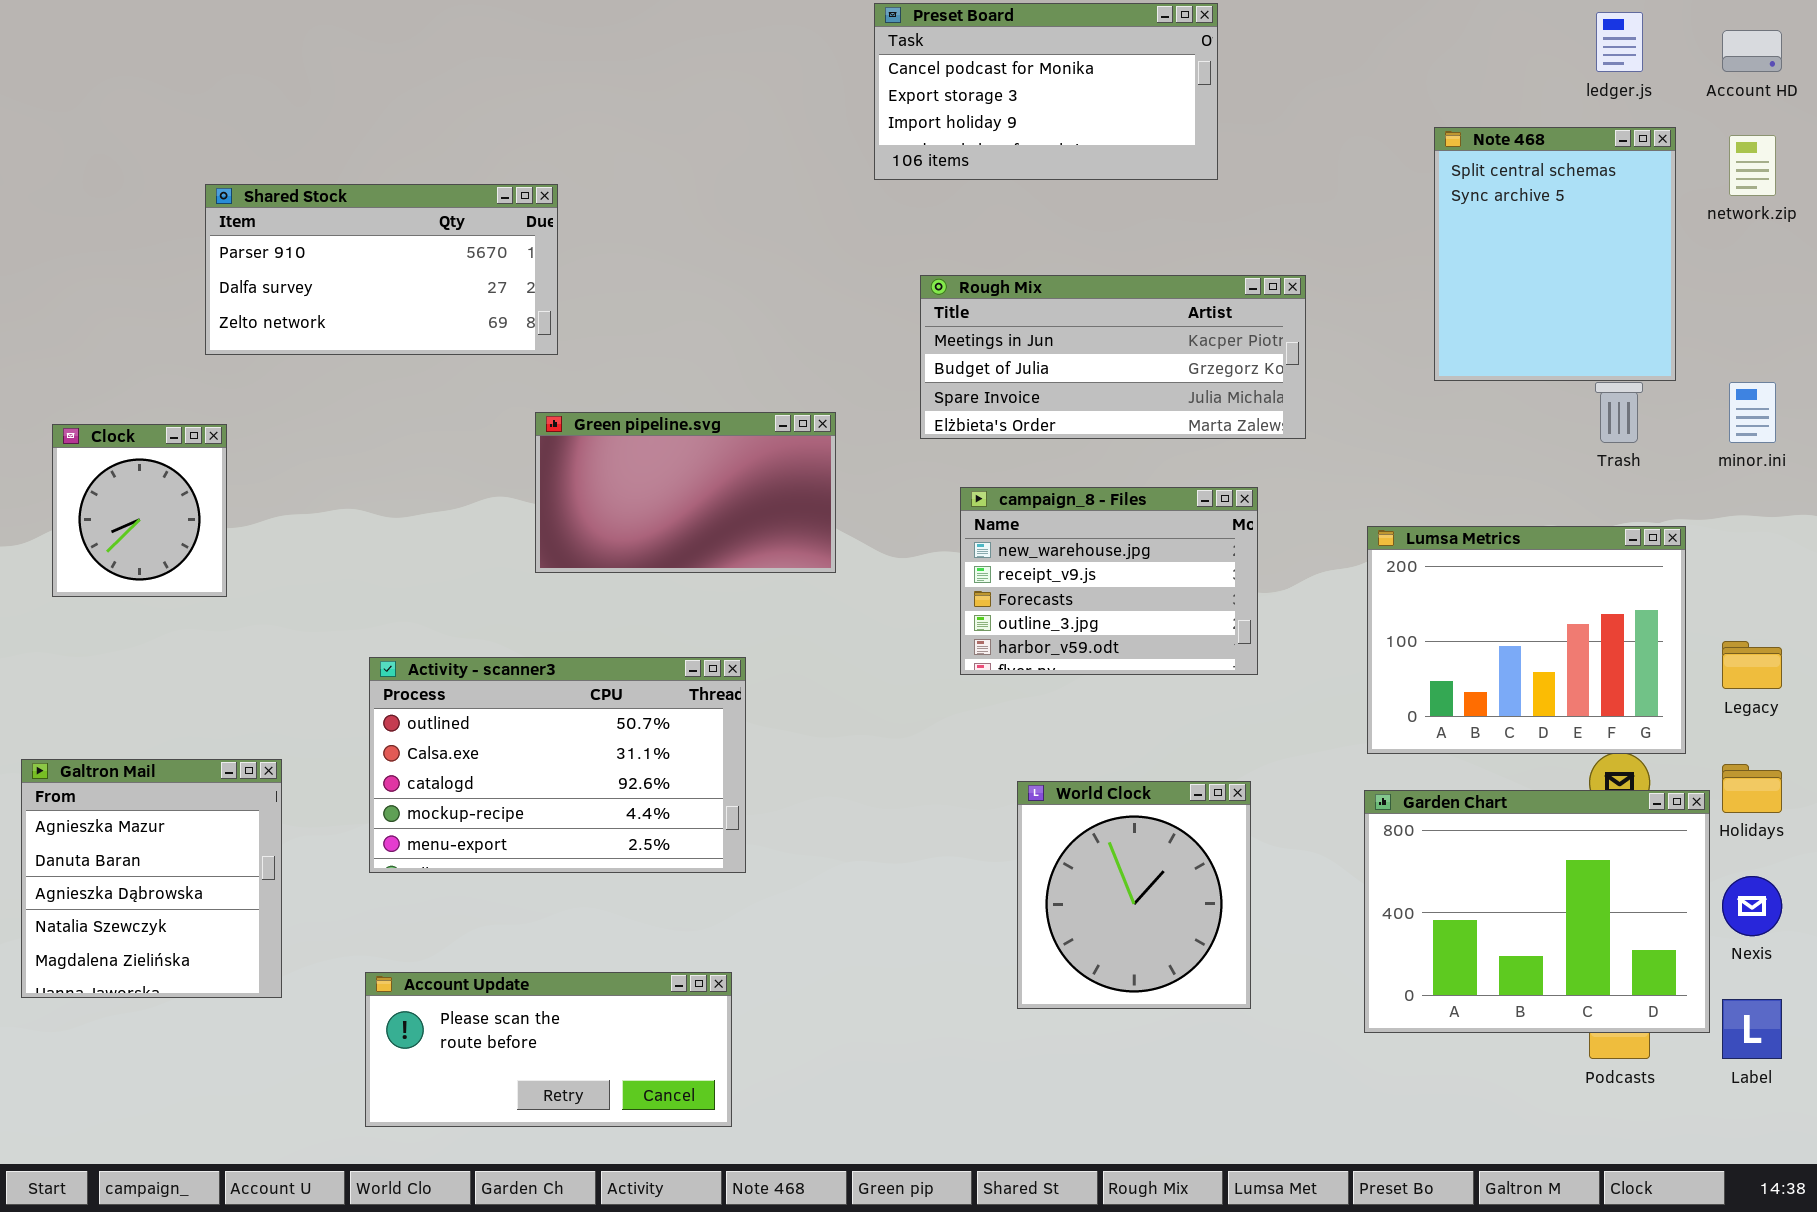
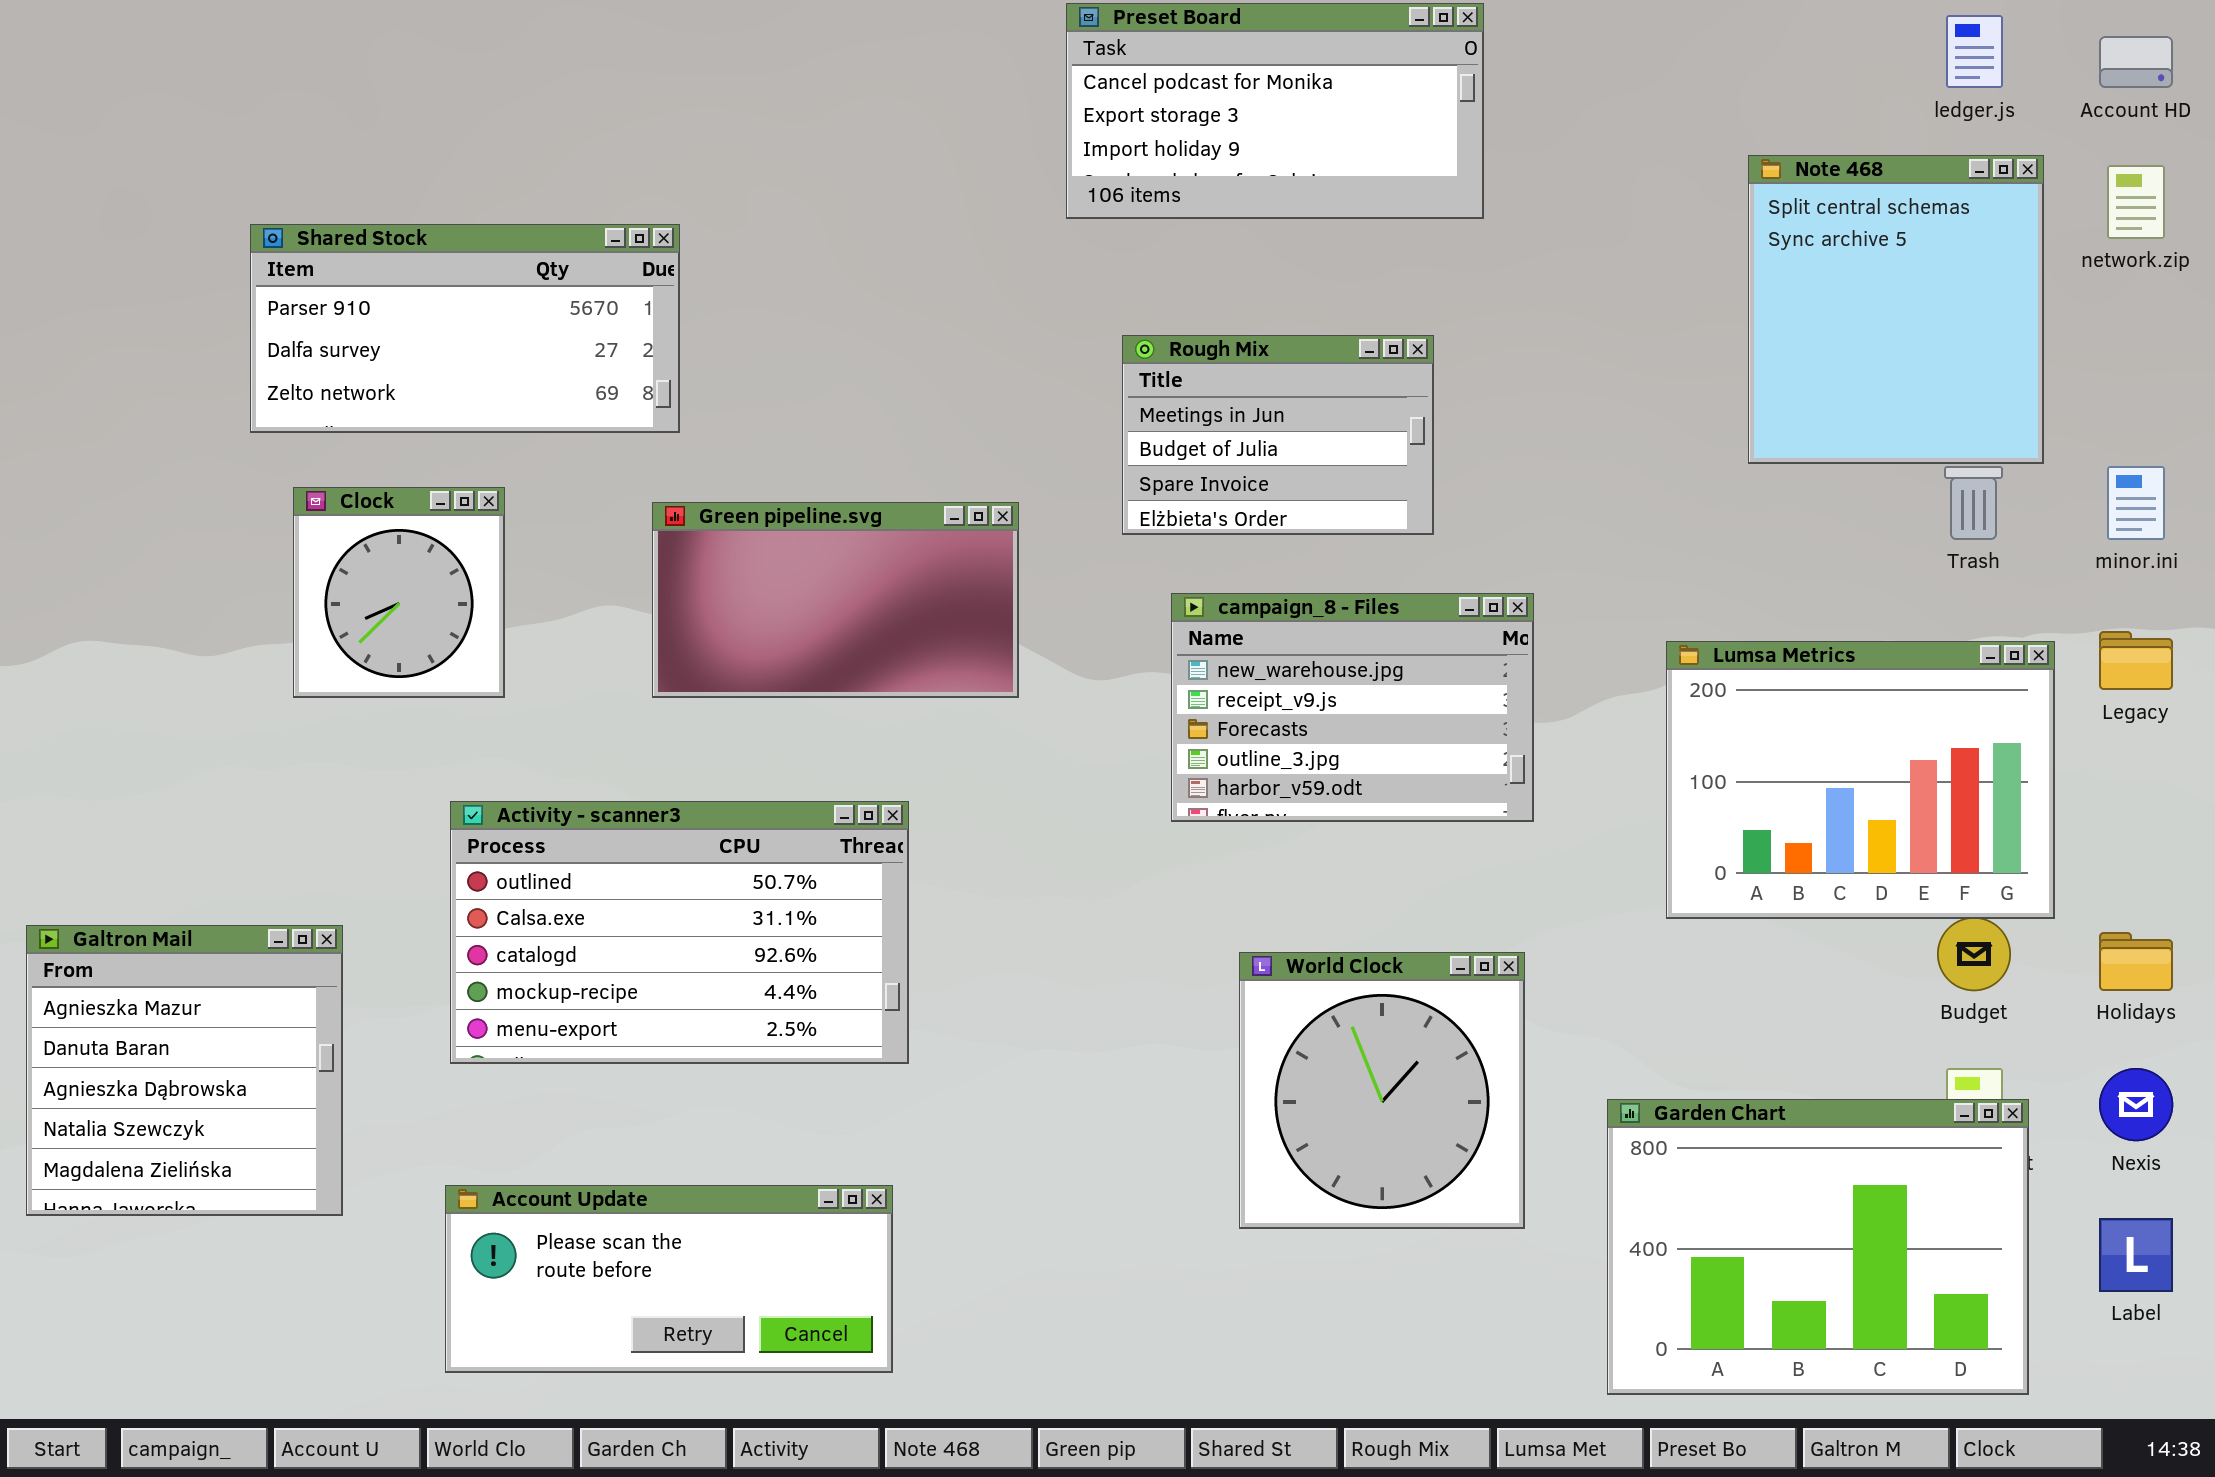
Rough Mix: [920,275,1306,439] -> [1122,335,1434,535], resized
Clock: [52,424,227,597] -> [293,487,505,698], moved
Legacy: [1722,641,1782,689] -> [2099,631,2173,690], moved
Garden Chart: [1364,790,1710,1033] -> [1607,1099,2029,1395], moved

